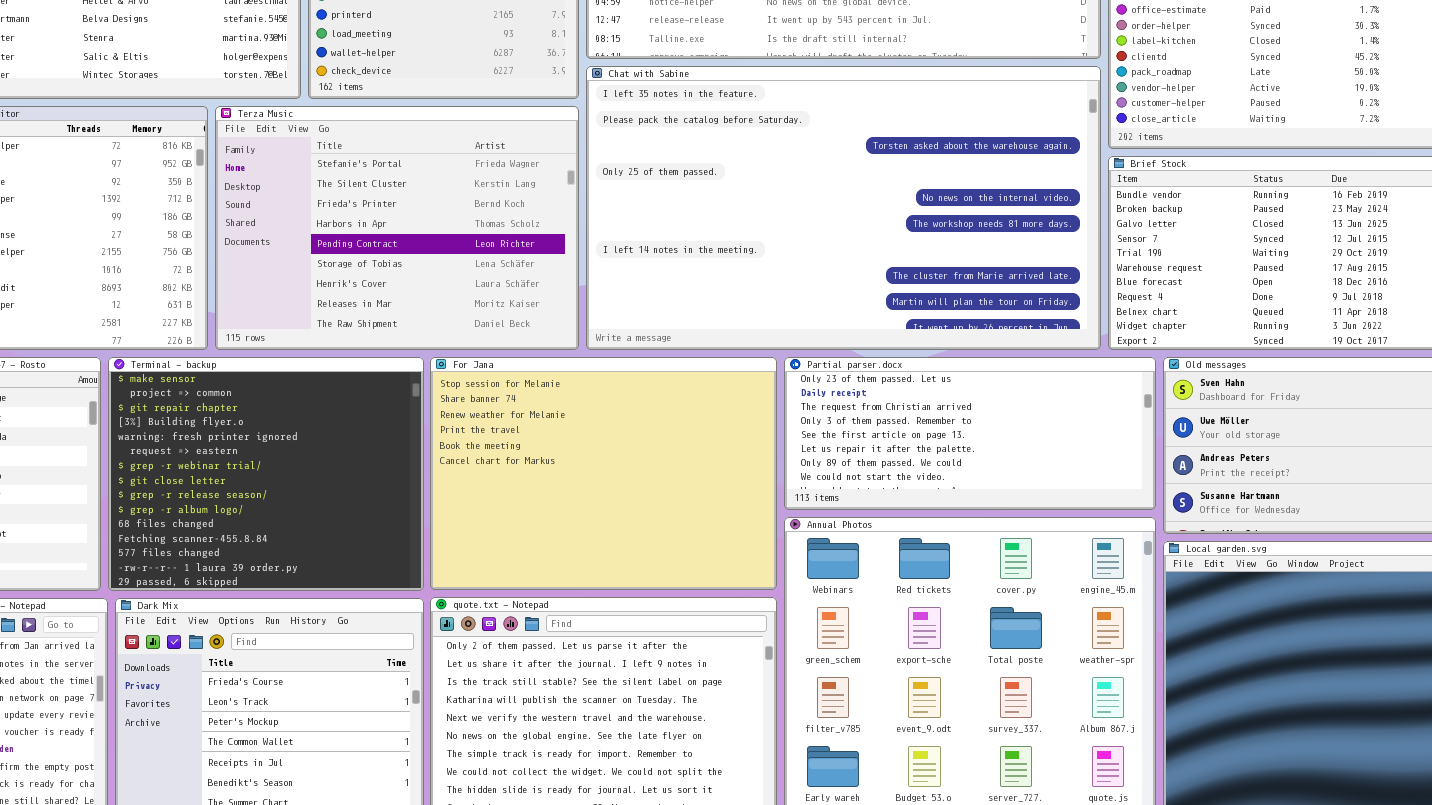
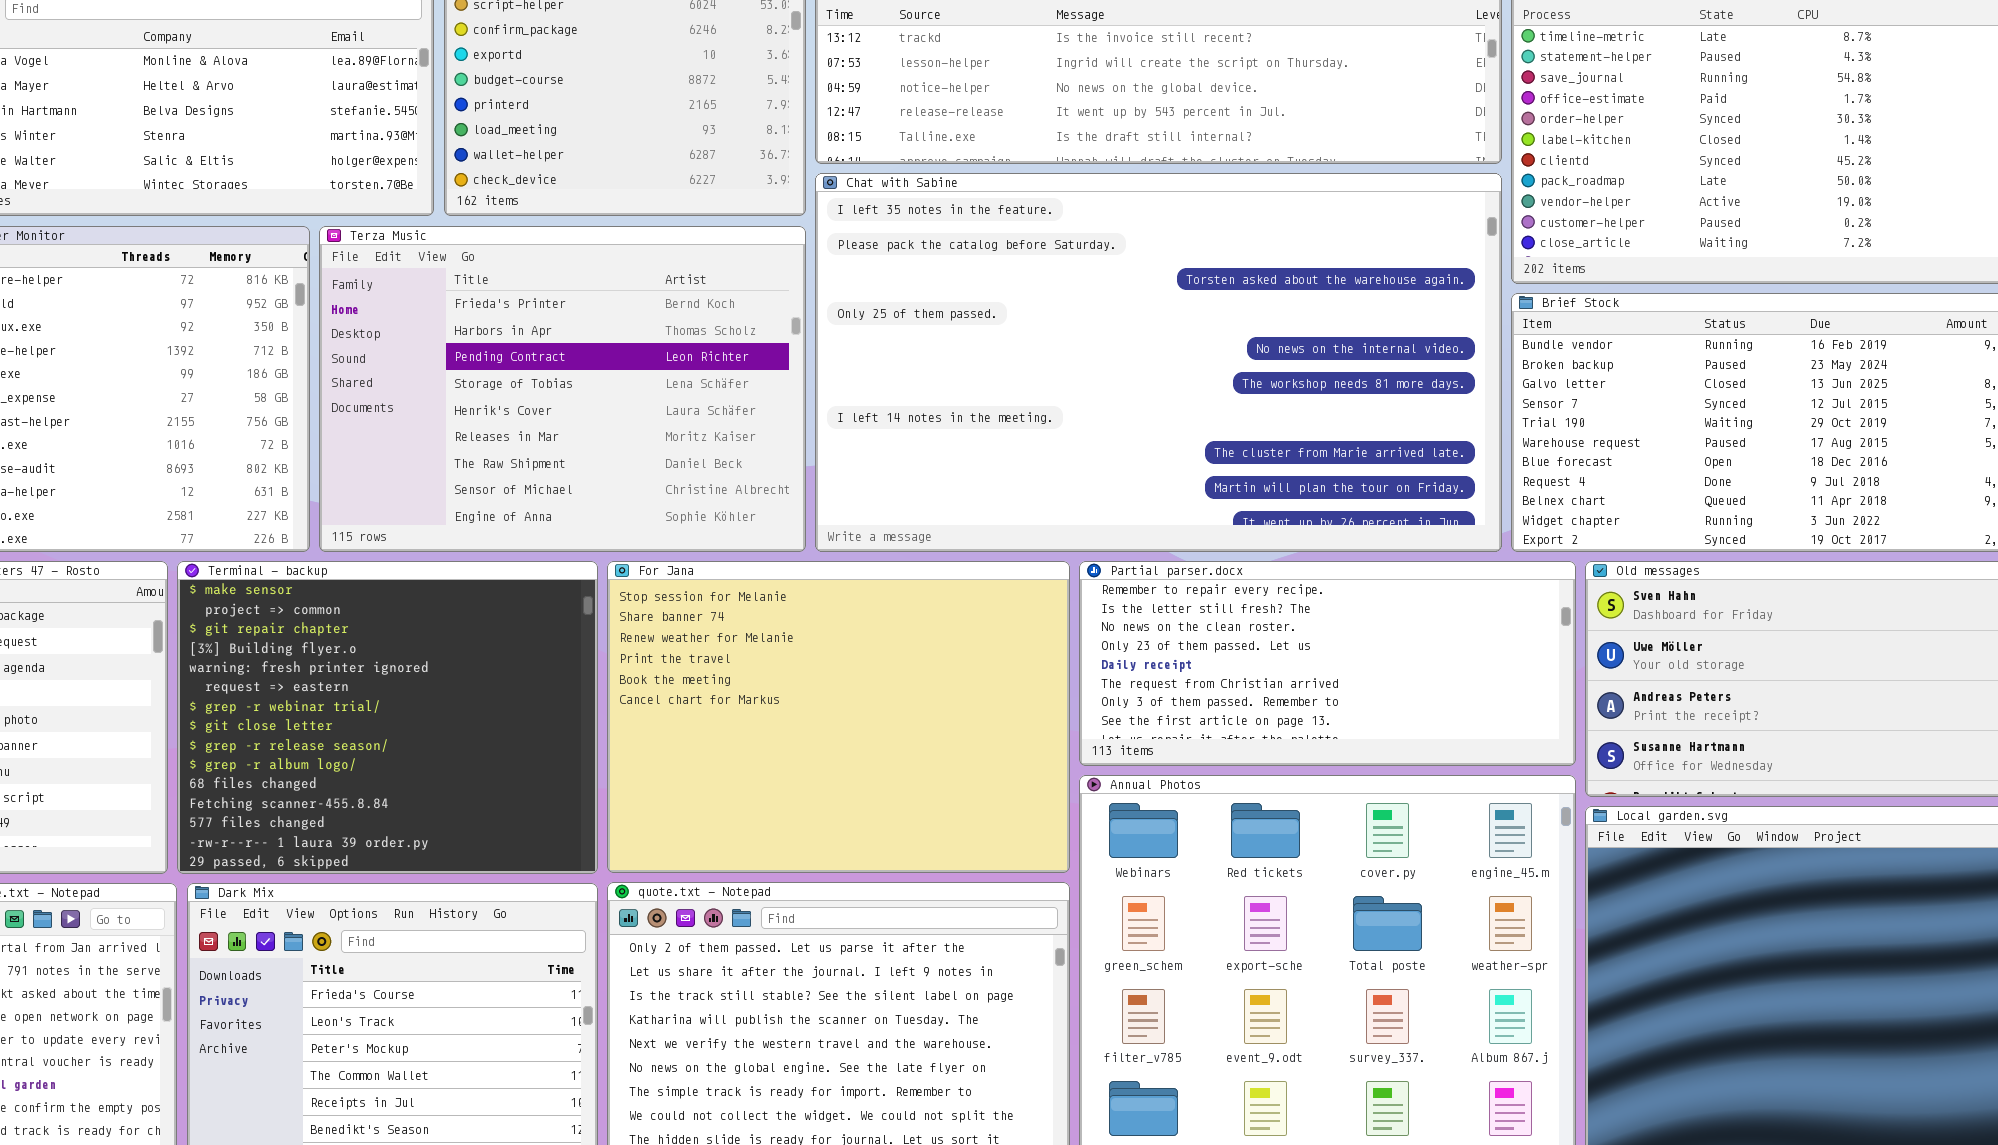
Terza Music: [215,106,579,350] -> [319,226,806,552], scrolled down 2 rows
Partial parser.docx: [784,357,1156,510] -> [1079,561,1576,766], scrolled up 3 rows

